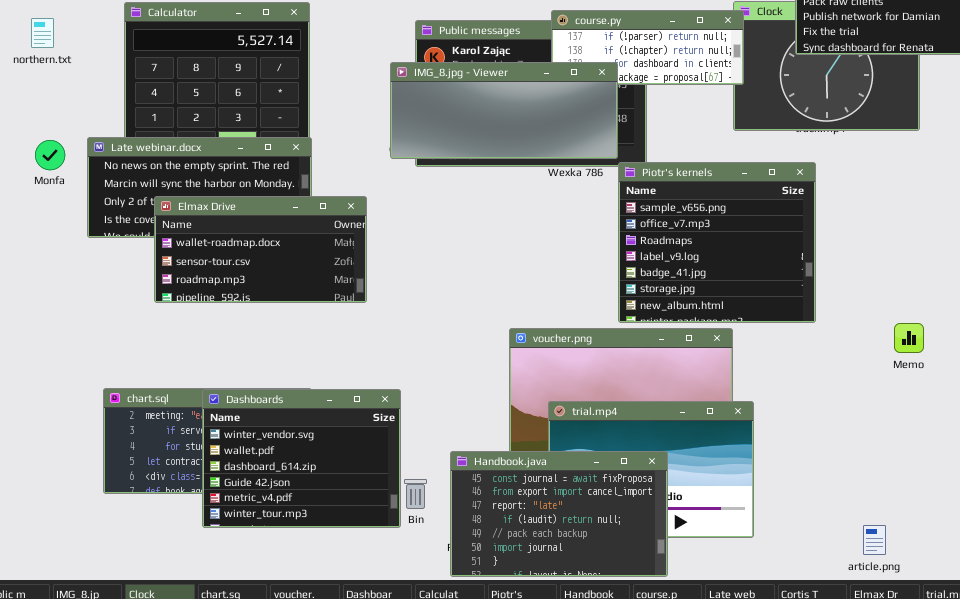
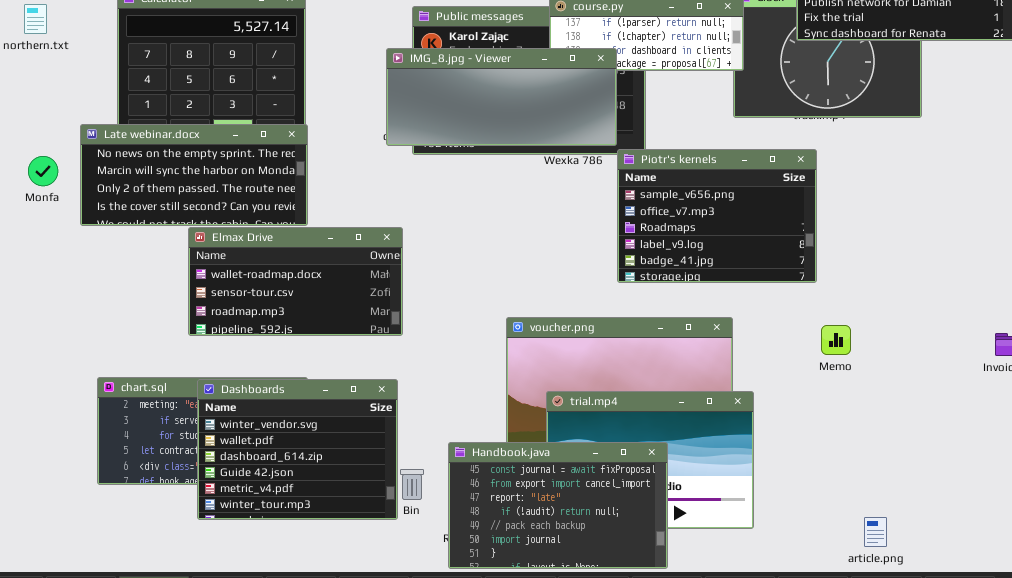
Monfa: [35,140,65,170] -> [28,156,58,186], moved
Piotr's kernels: [618,162,816,323] -> [617,149,817,283], resized
Elmax Drive: [154,196,367,303] -> [188,227,403,336], moved
Memo: [894,323,924,353] -> [821,325,851,355], moved

